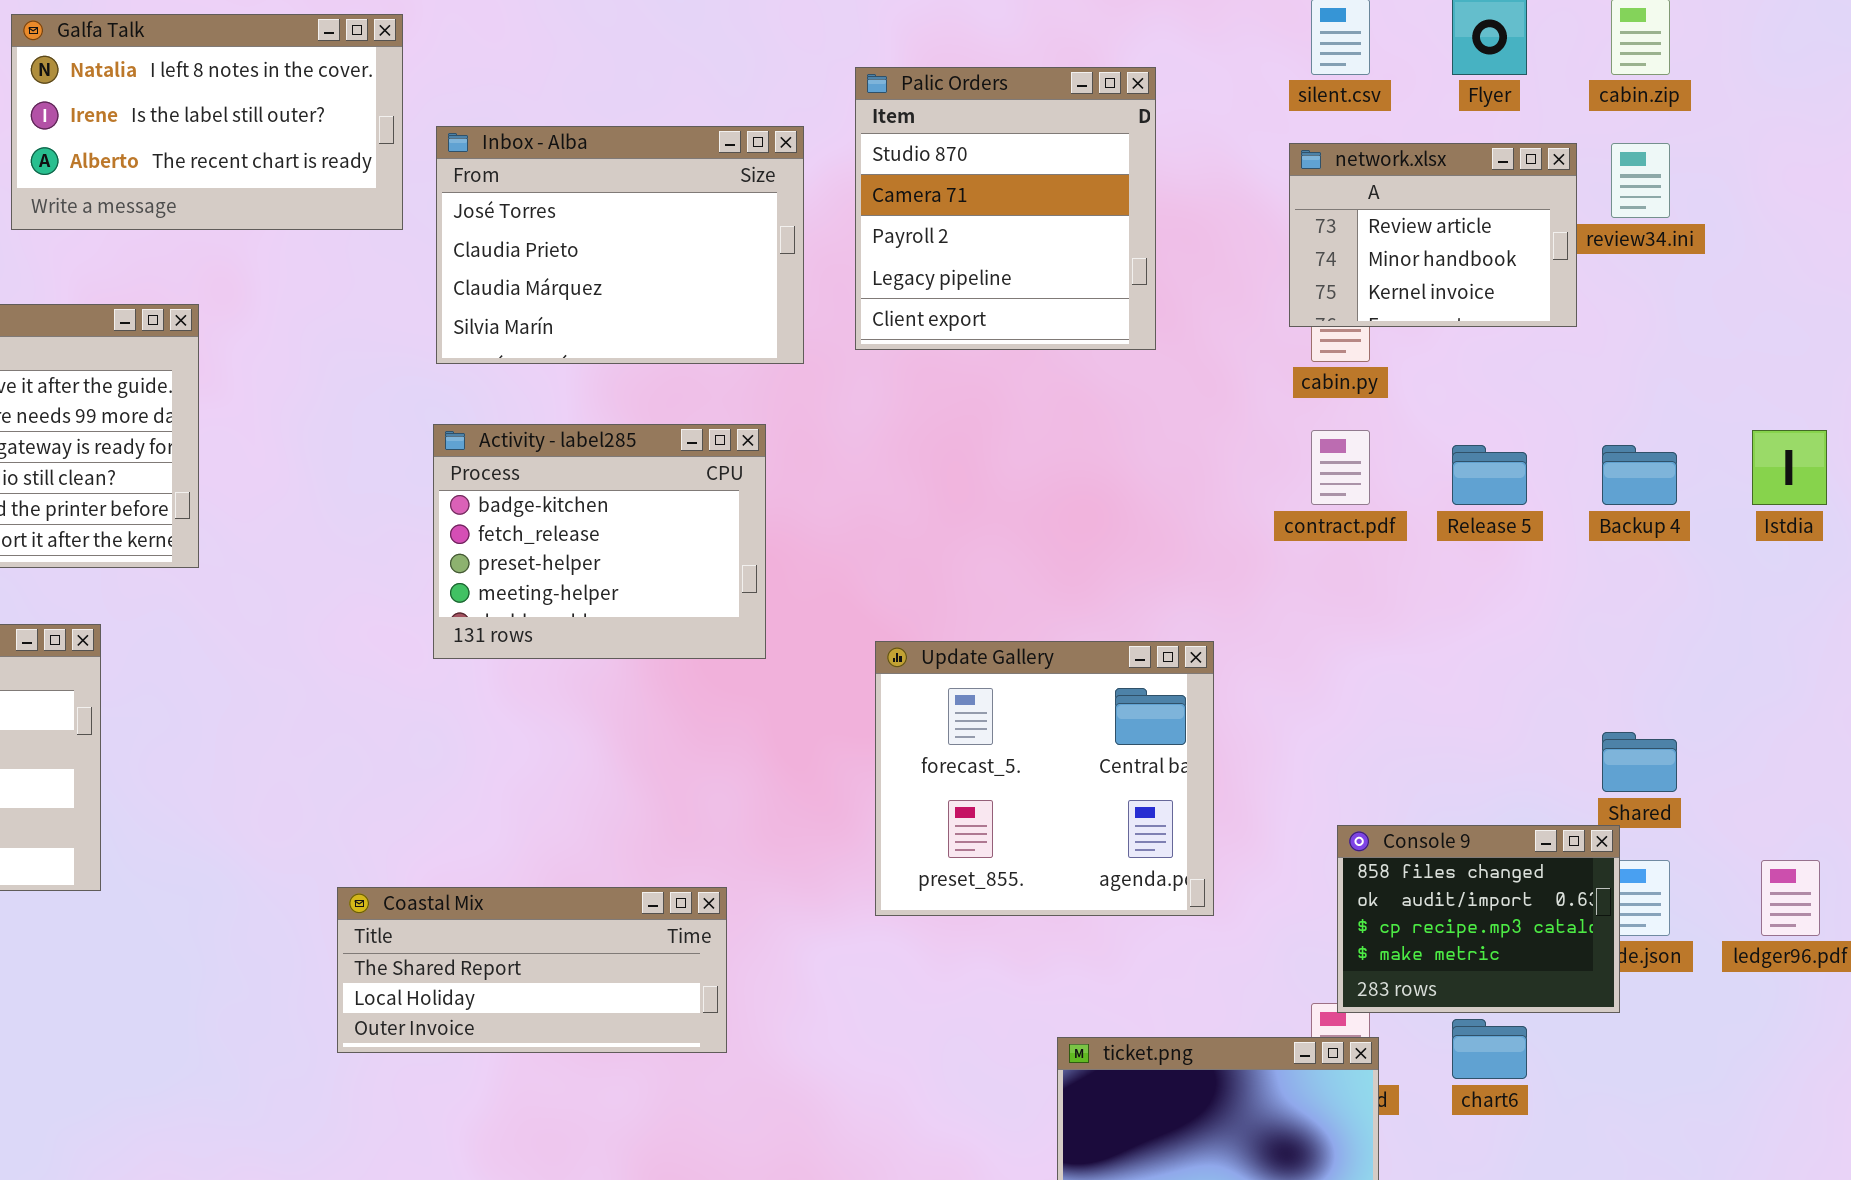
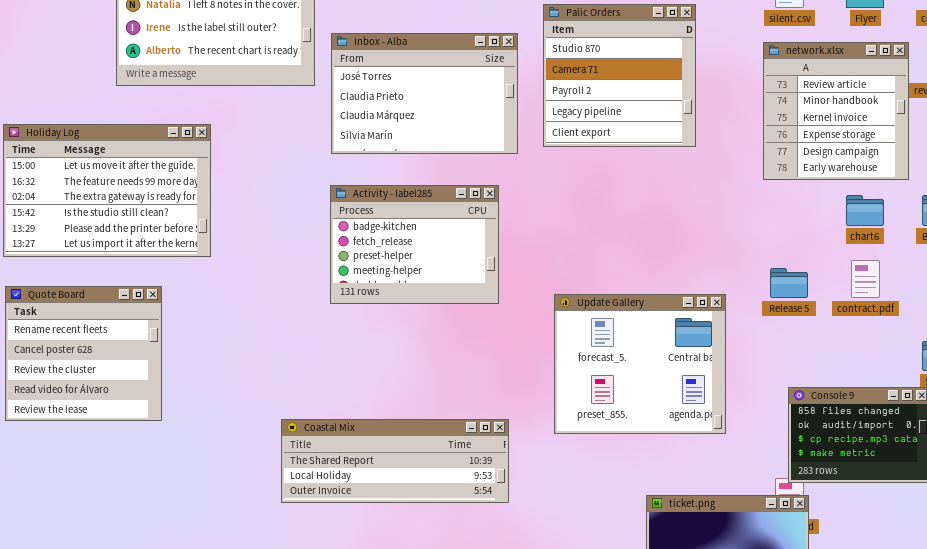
network.xlsx: [1289,143,1577,327] -> [763,42,909,180], resized
contract.pdf: [1311,430,1370,505] -> [851,260,880,298], moved
Release 5: [1452,445,1527,505] -> [770,268,808,298], moved
Coastal Mix: [337,887,727,1053] -> [281,419,509,503], resized
chart6: [1452,1019,1527,1079] -> [846,195,884,226], moved

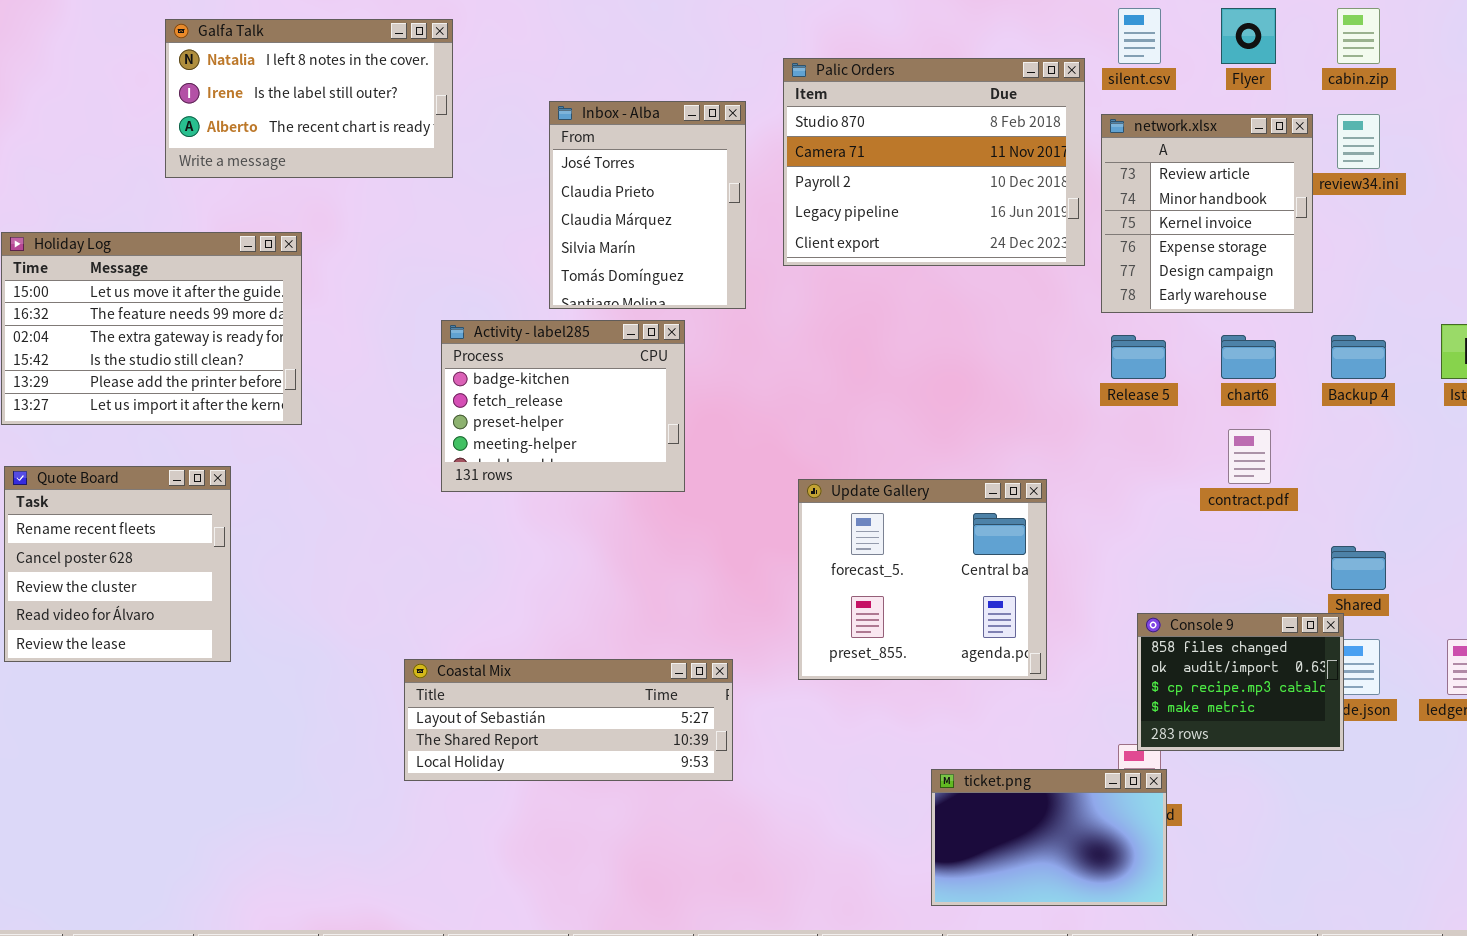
Palic Orders: [543,4,696,147] -> [783,58,1085,266], resized
Inbox - Alba: [331,33,518,154] -> [549,101,746,309], resized
Activity - label285: [330,185,499,304] -> [441,320,685,492], moved
Release 5: [770,268,808,298] -> [1111,335,1166,379], moved
Coastal Mix: [281,419,509,503] -> [404,659,733,781], scrolled up 1 row

